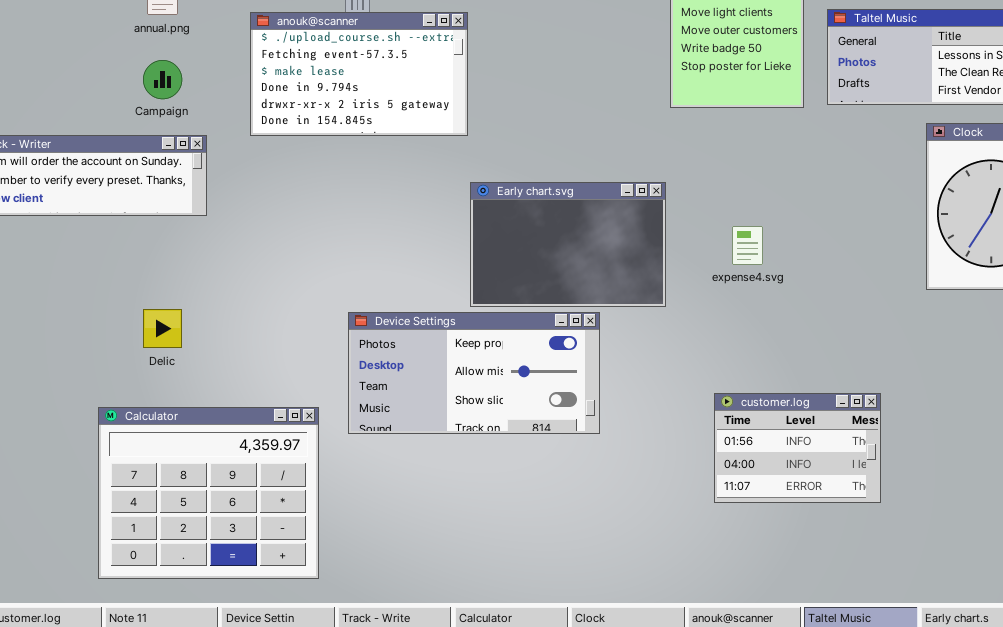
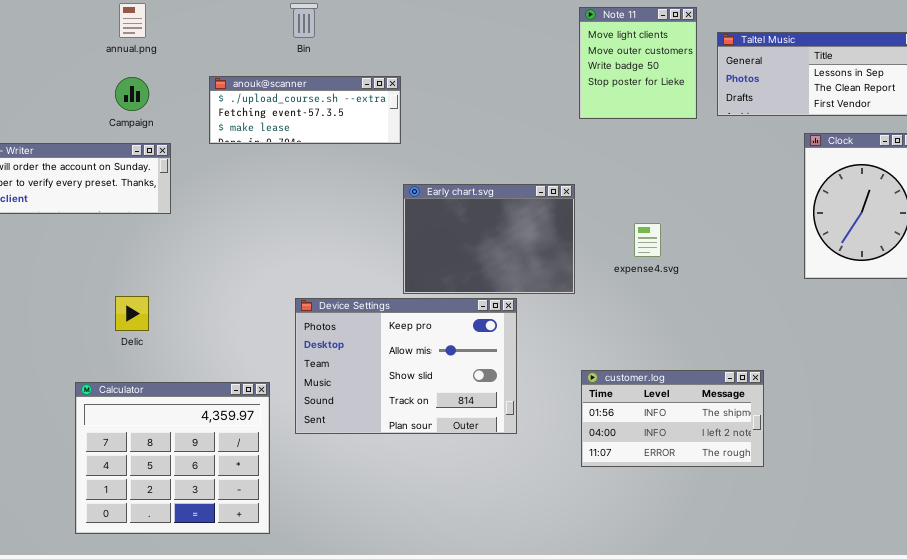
anouk@scanner: [250,12,468,136] -> [209,76,401,144], resized
Device Settings: [348,312,600,434] -> [295,298,517,434], resized
customer.log: [714,393,881,503] -> [581,370,764,467], resized

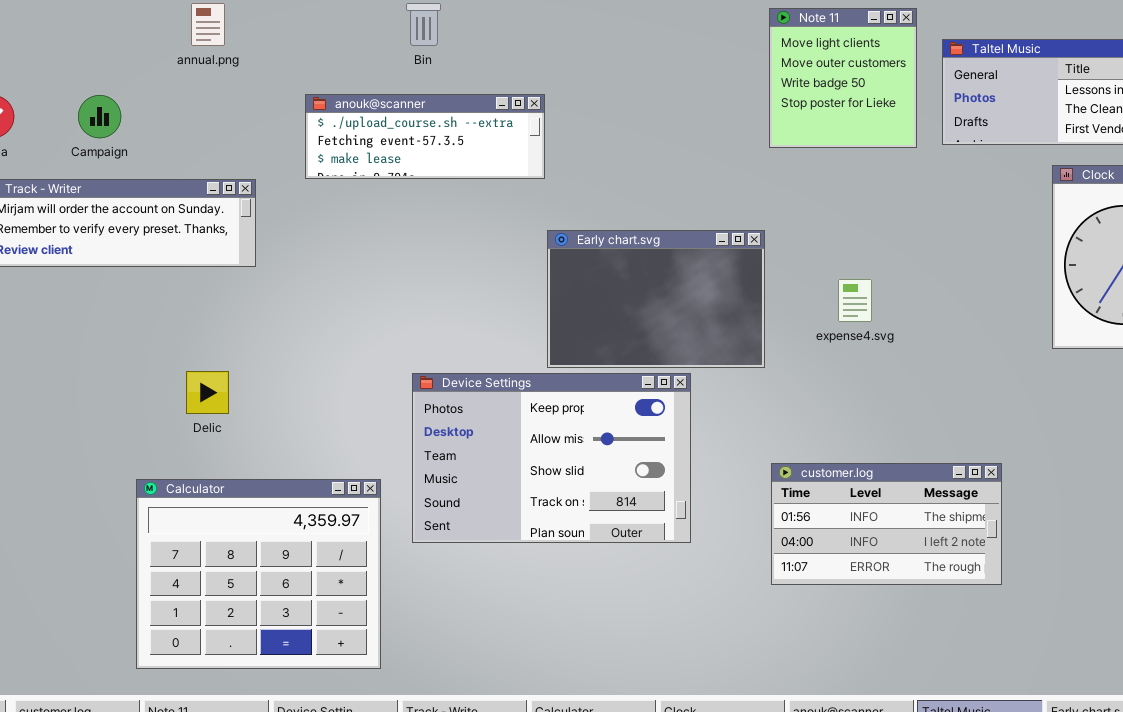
Campaign: [115,77,149,111] -> [78,95,121,138], moved

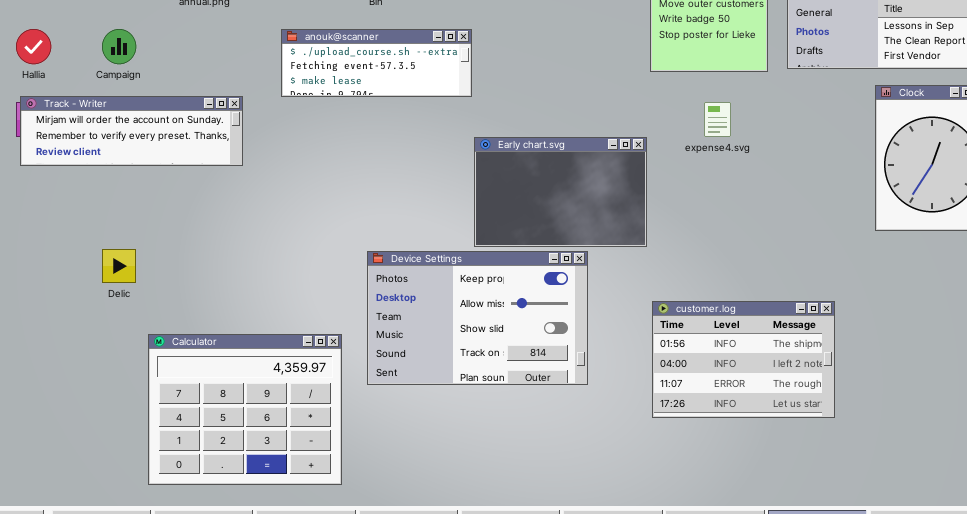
expense4.svg: [838,279,872,322] -> [704,102,731,137], moved
Delic: [186,371,229,414] -> [102,249,136,283], moved
customer.log: [771,463,1002,585] -> [652,301,835,418], resized

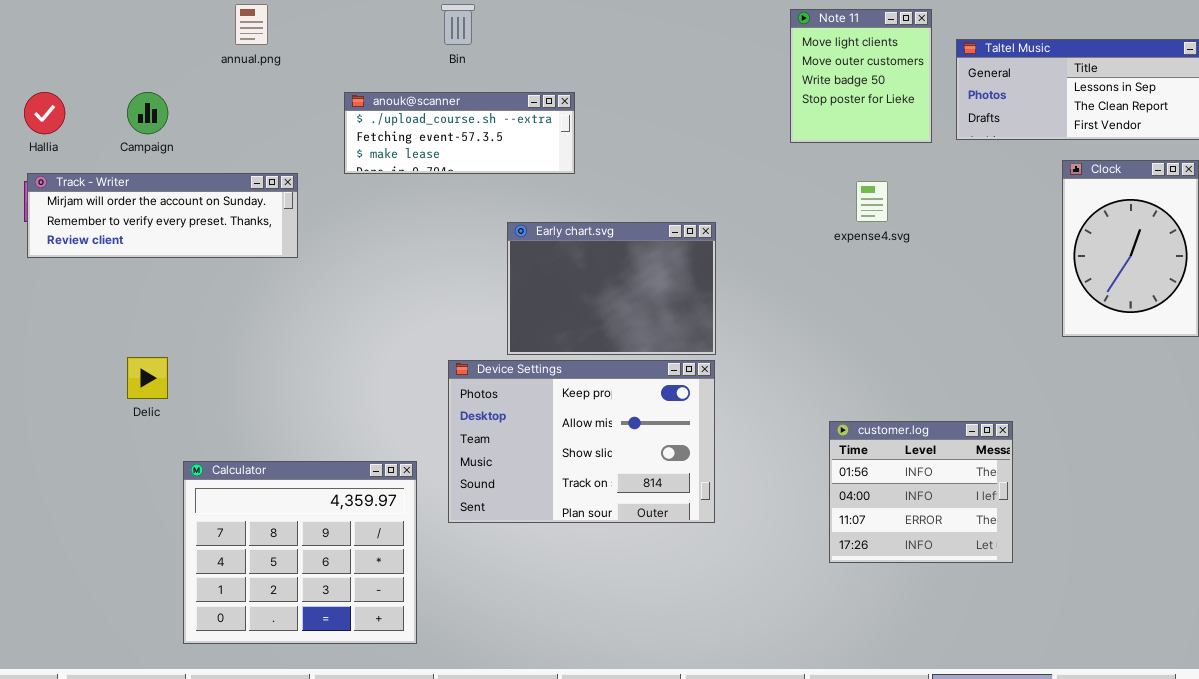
Early chart.svg: [474,137,647,247] -> [507,222,716,355], moved
customer.log: [652,301,835,418] -> [829,421,1013,563], resized

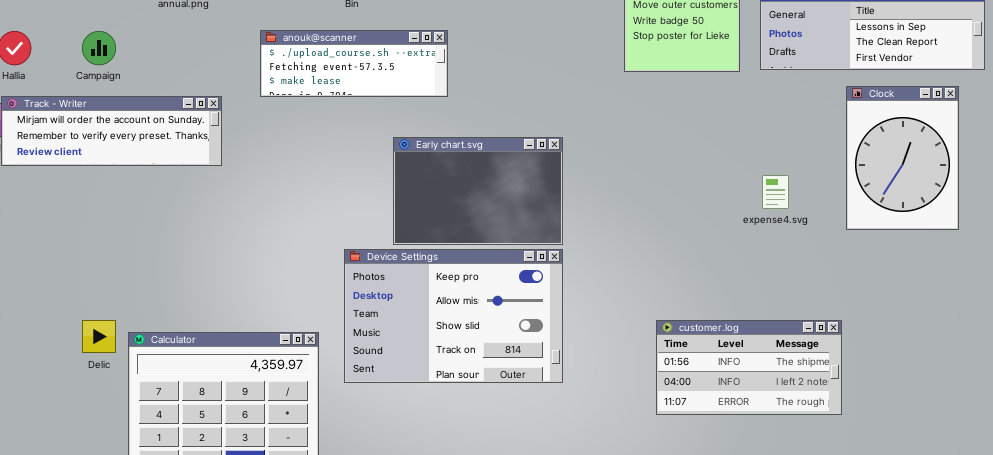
expense4.svg: [856,181,888,222] -> [762,175,789,209], moved
Delic: [127,357,168,399] -> [82,320,116,353], moved
customer.log: [829,421,1013,563] -> [656,320,842,415], resized

